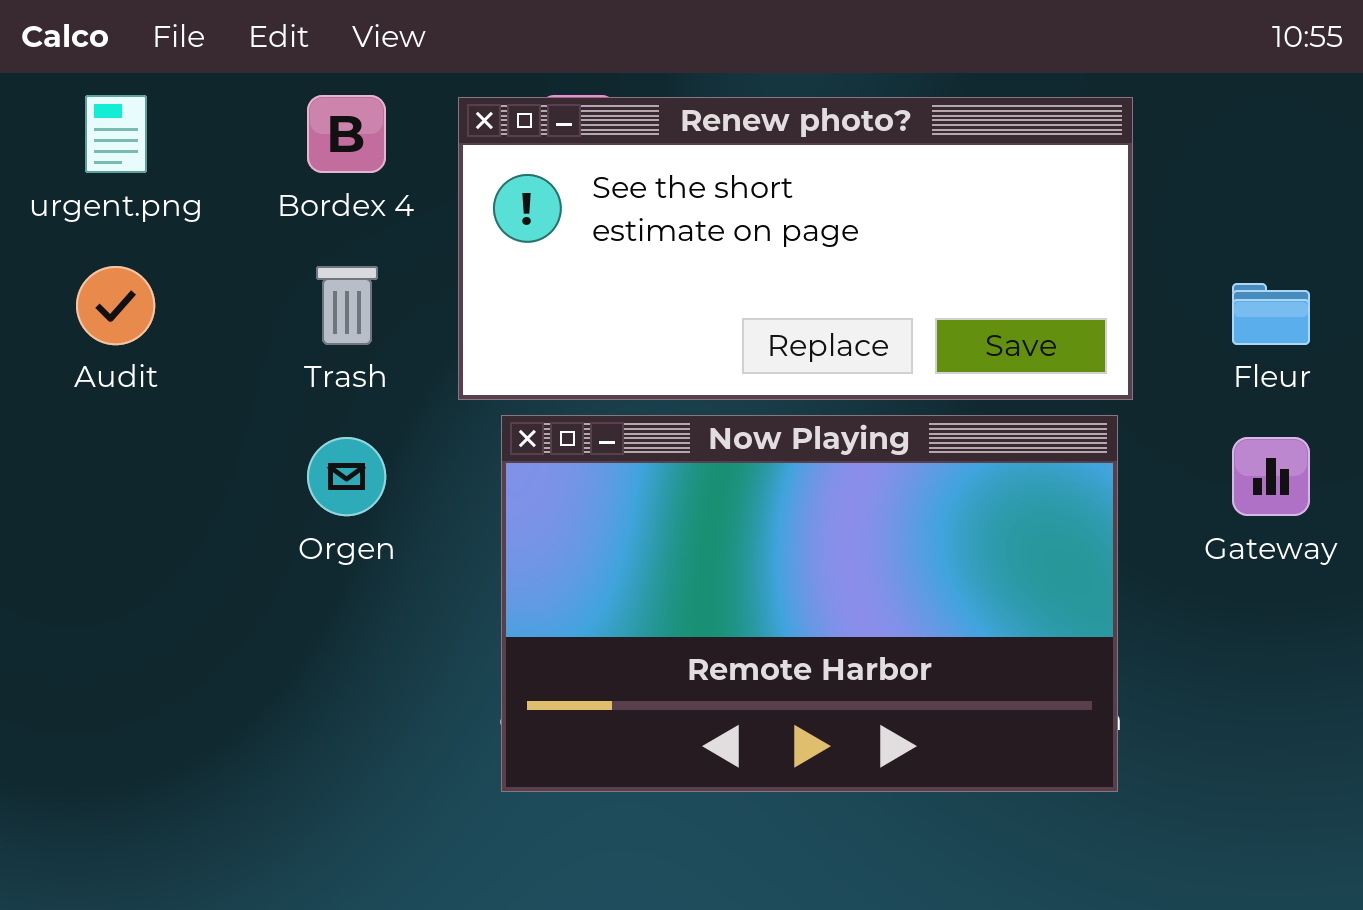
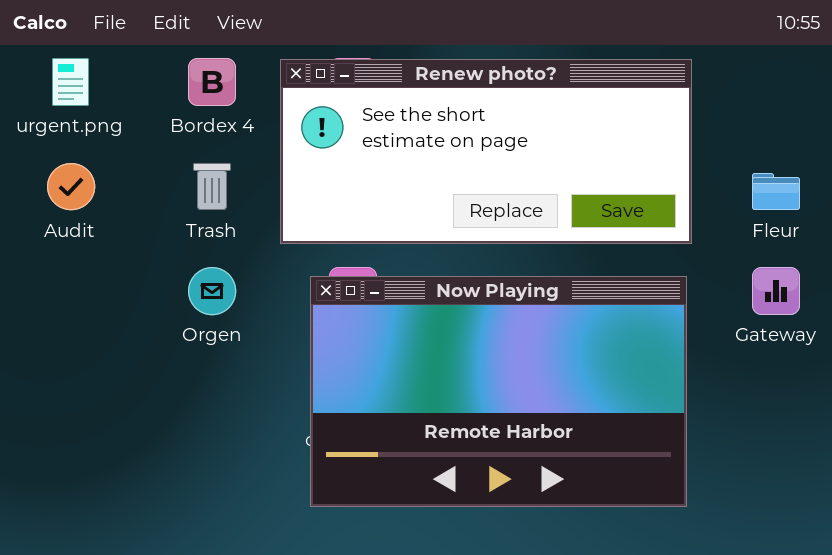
Now Playing: [501,415,1118,792] -> [310,276,687,507], moved

